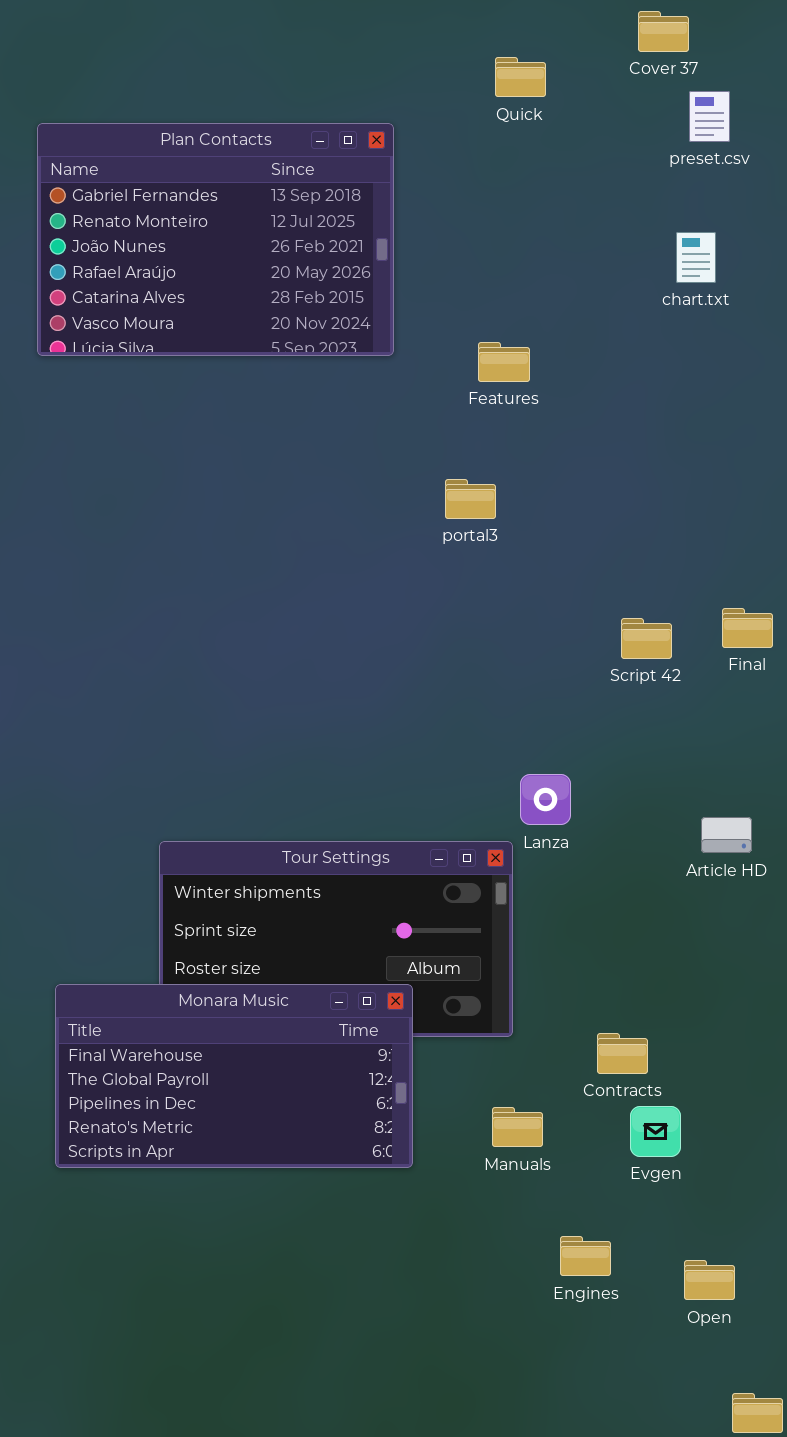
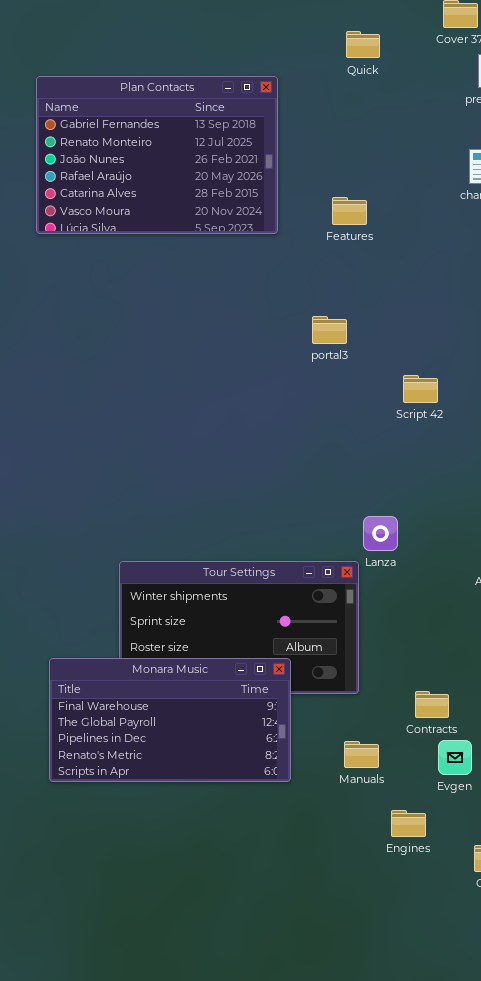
Features: [478,342,530,382] -> [332,197,367,225], moved
Script 42: [621,618,672,659] -> [403,375,438,403], moved
Engines: [560,1236,611,1276] -> [391,810,426,837], moved

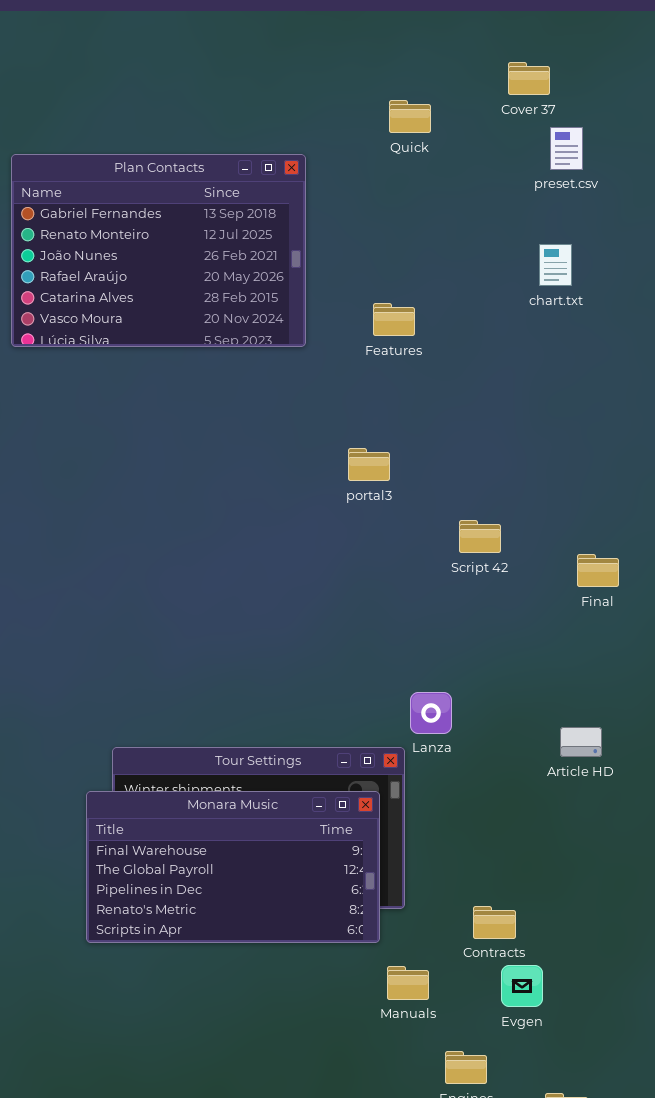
Monara Music: [49,658,291,782] -> [86,791,380,943], moved

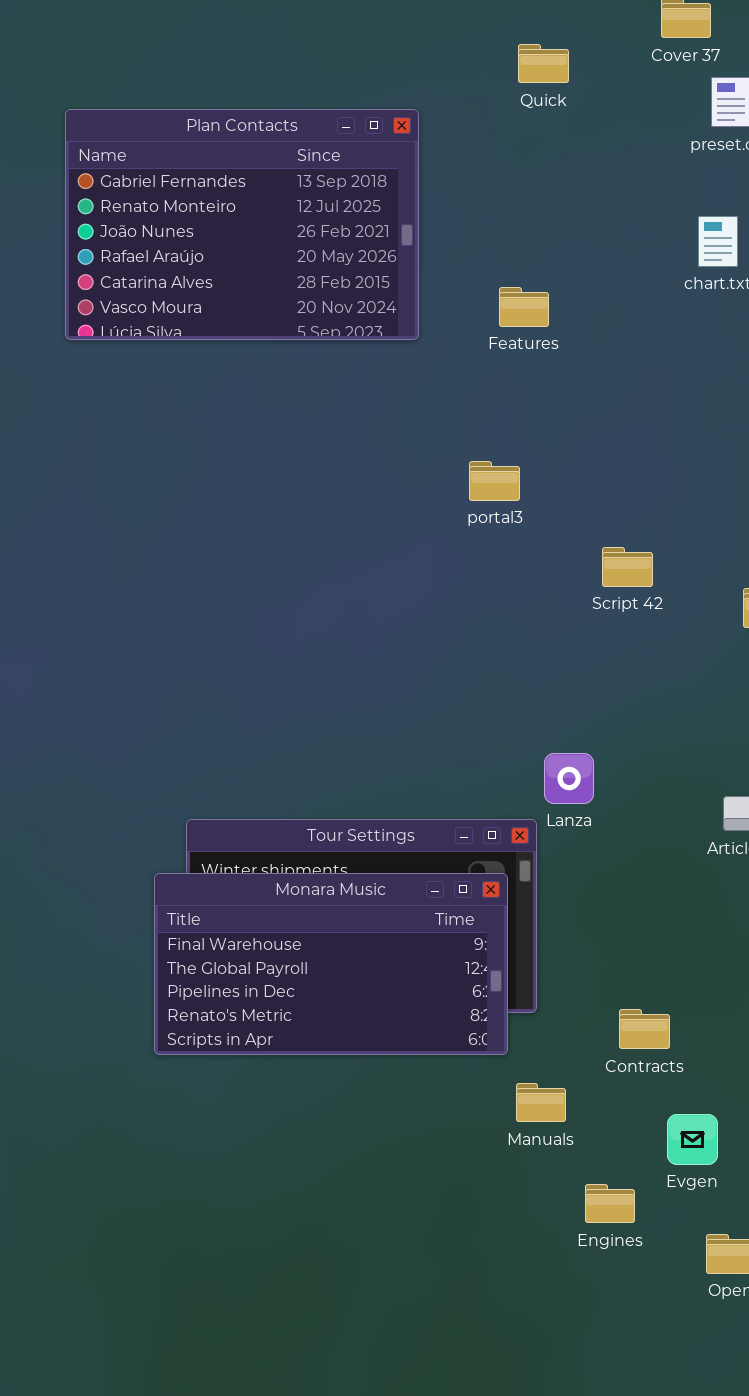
Evgen: [501,965,543,1007] -> [667,1114,718,1165], moved

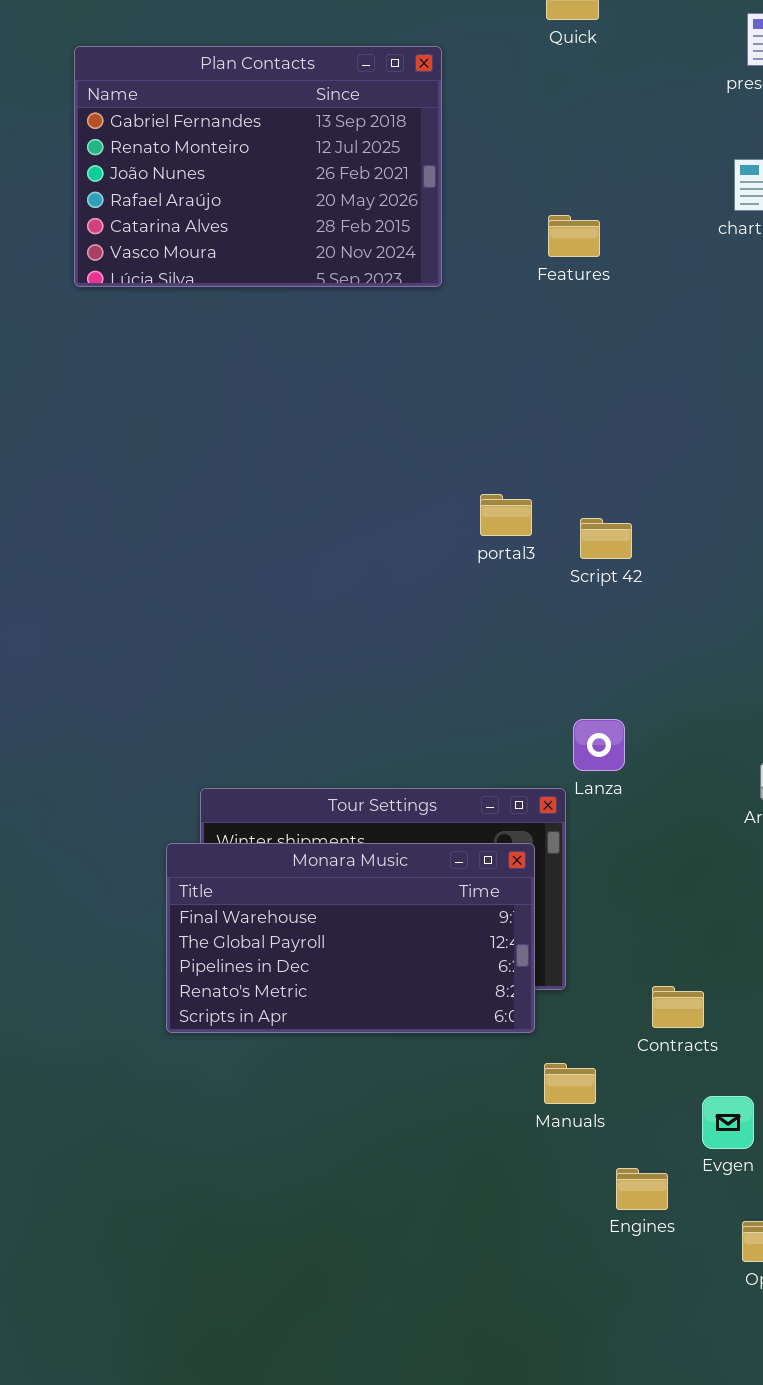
Features: [499,287,549,327] -> [548,215,600,257], moved
portal3: [469,461,520,501] -> [480,494,532,536], moved
Script 42: [602,547,653,587] -> [580,518,632,559], moved

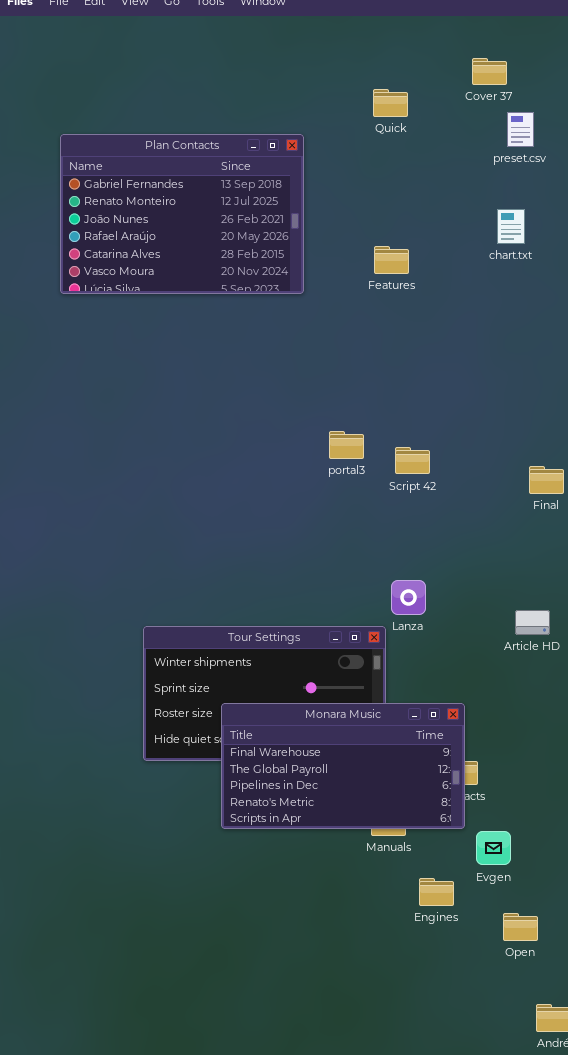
Monara Music: [166,843,535,1033] -> [221,703,465,829], moved

